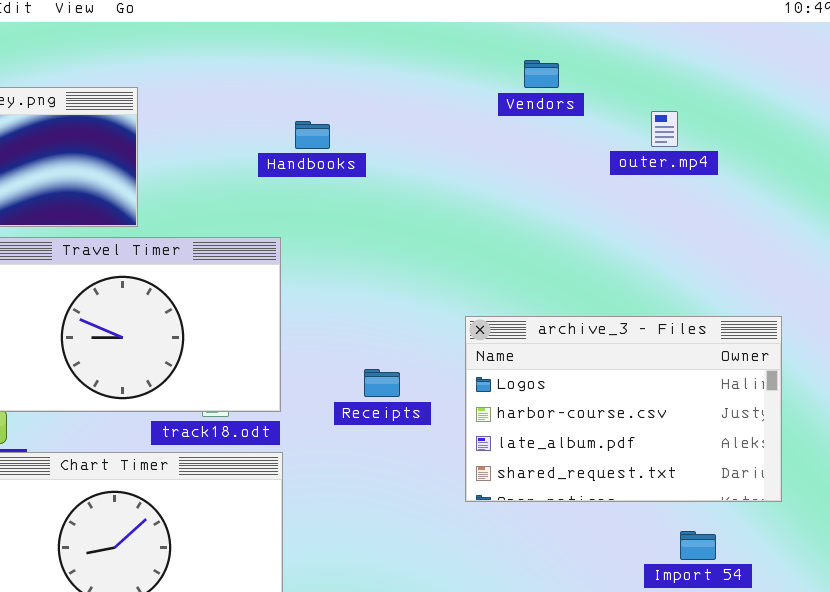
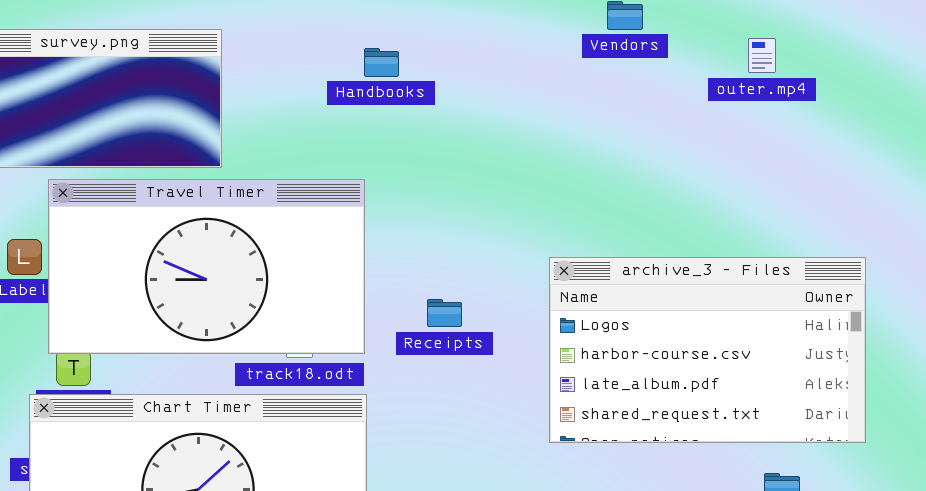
outer.mp4: [651,111,678,147] -> [748,38,776,73], moved
Handbooks: [295,121,330,149] -> [364,48,399,77], moved
Receipts: [364,369,400,397] -> [427,299,462,327], moved

